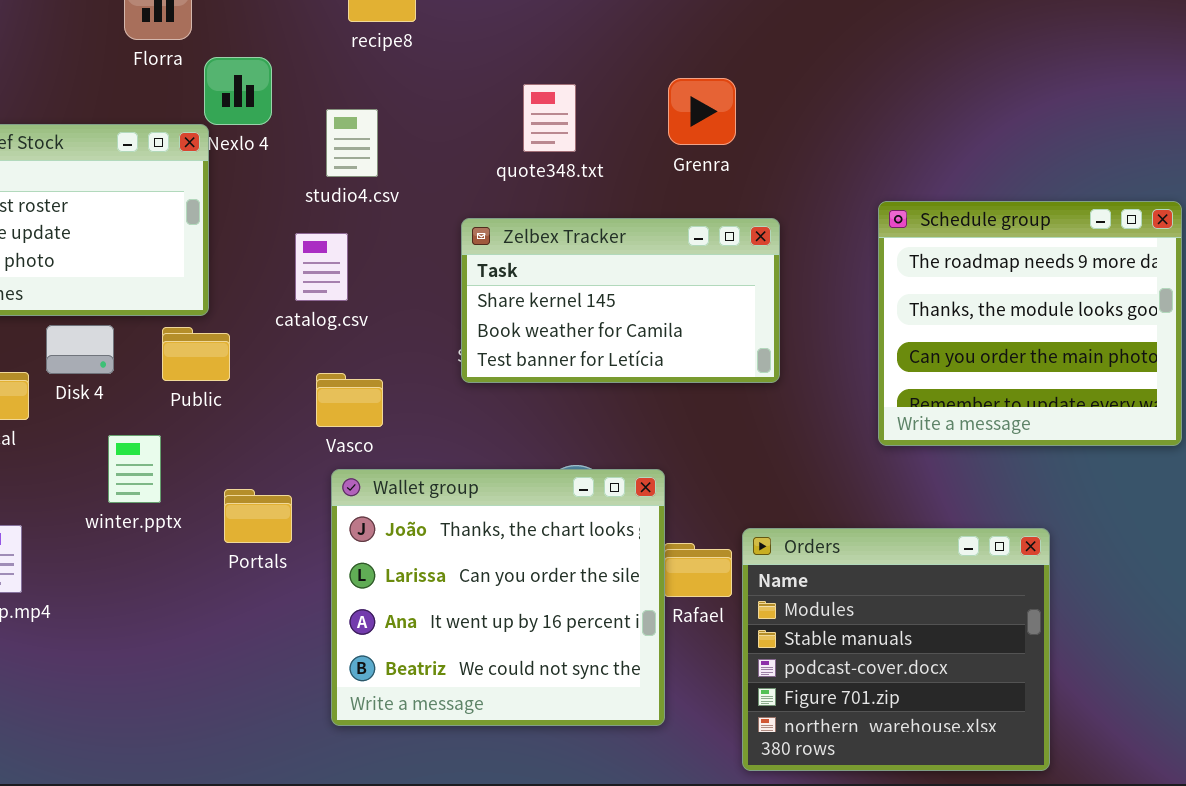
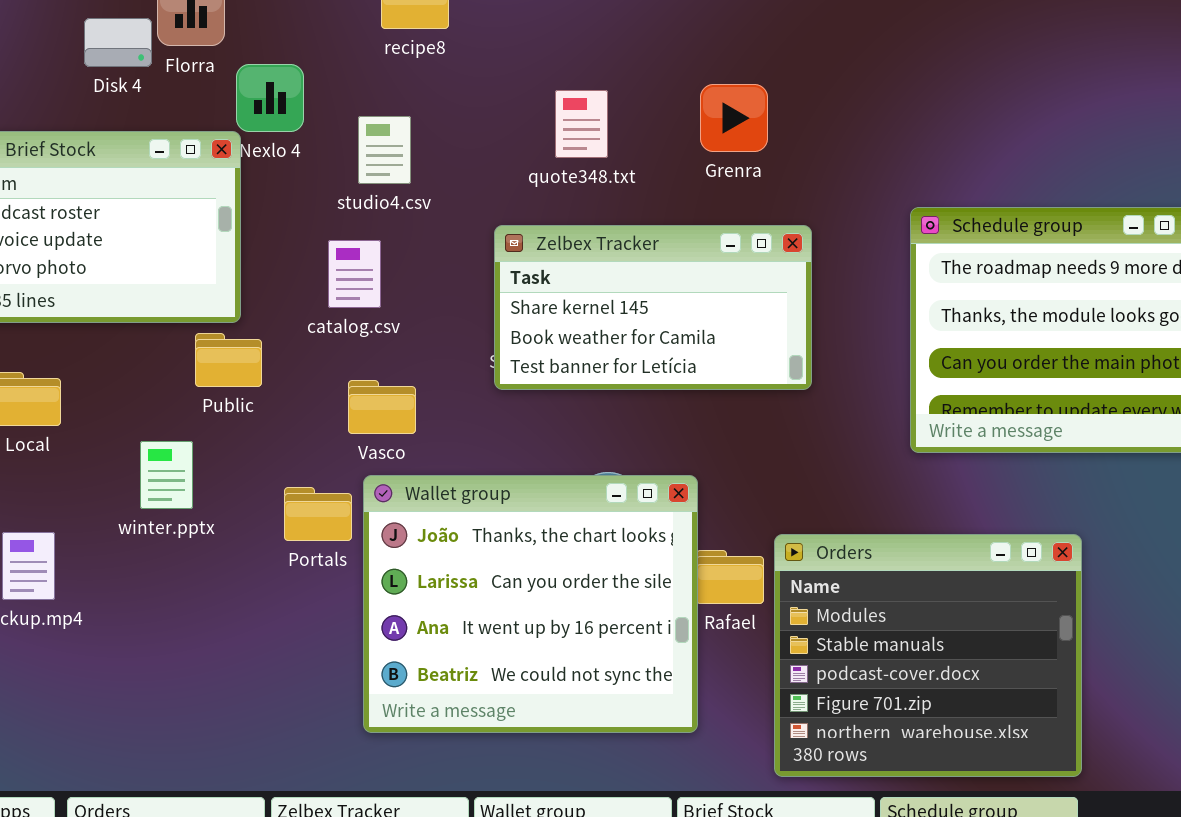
Disk 4: [46,325,114,374] -> [84,18,152,67], moved
Portals: [224,489,292,543] -> [284,487,352,541], moved

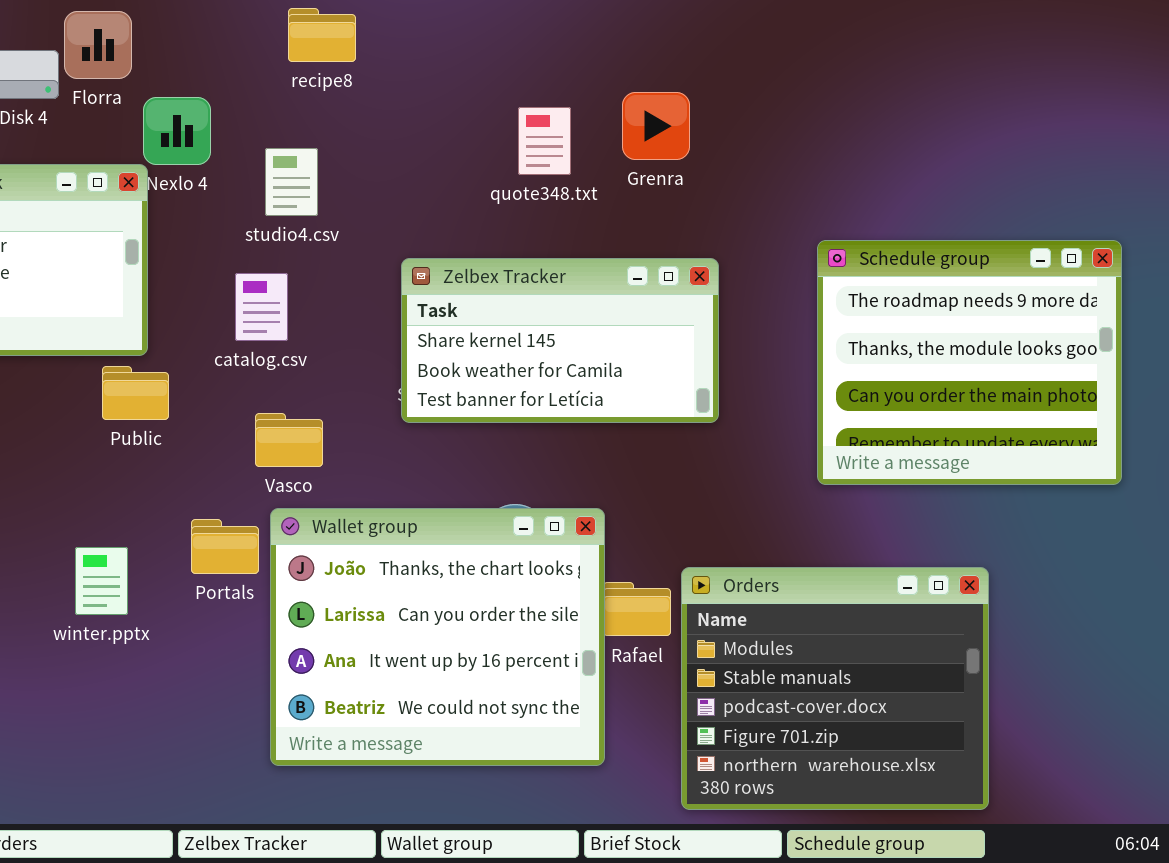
Grenra: [700,84,768,152] -> [622,92,690,160], moved
quote348.txt: [555,90,608,158] -> [518,107,571,175], moved
winter.pptx: [140,441,193,509] -> [75,547,128,615], moved

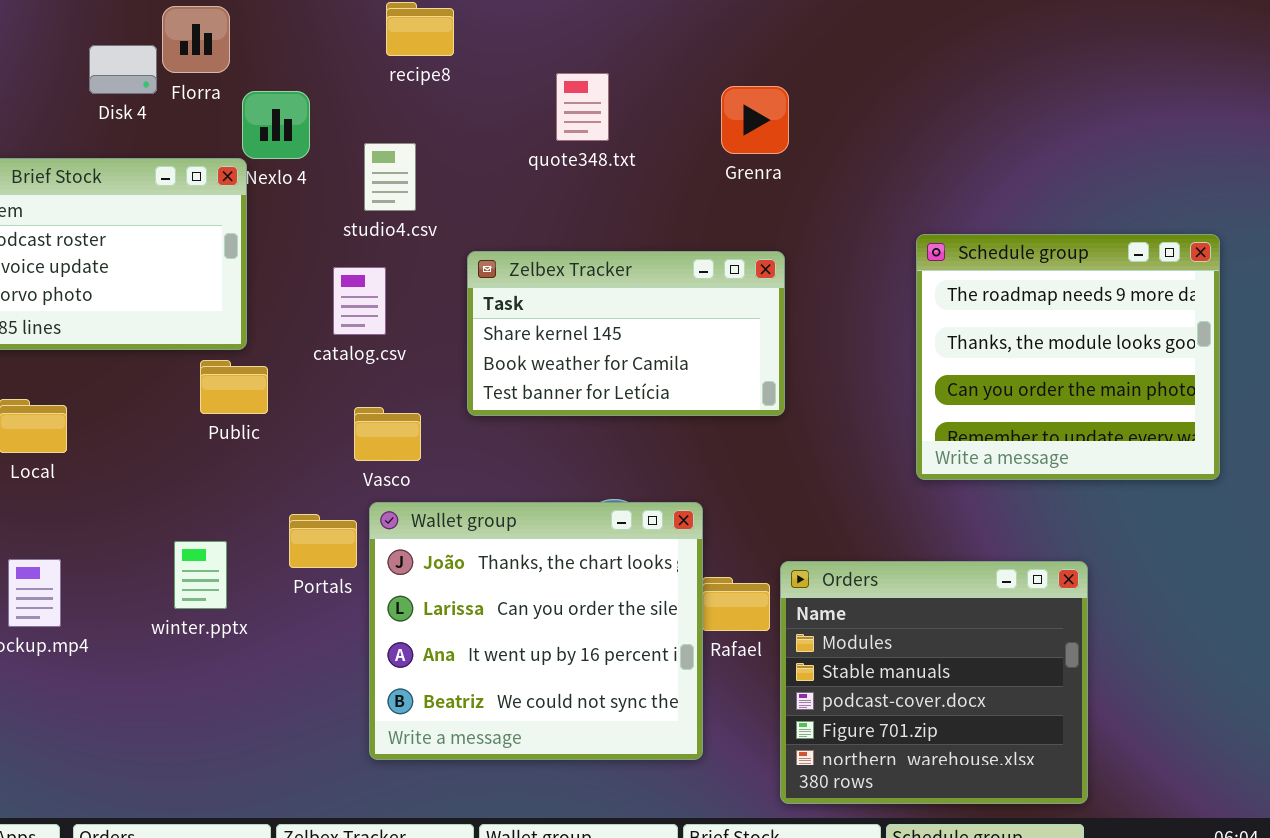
quote348.txt: [518,107,571,175] -> [556,73,609,141], moved
Zelbex Tracker: [401,258,719,423] -> [467,251,785,416], moved

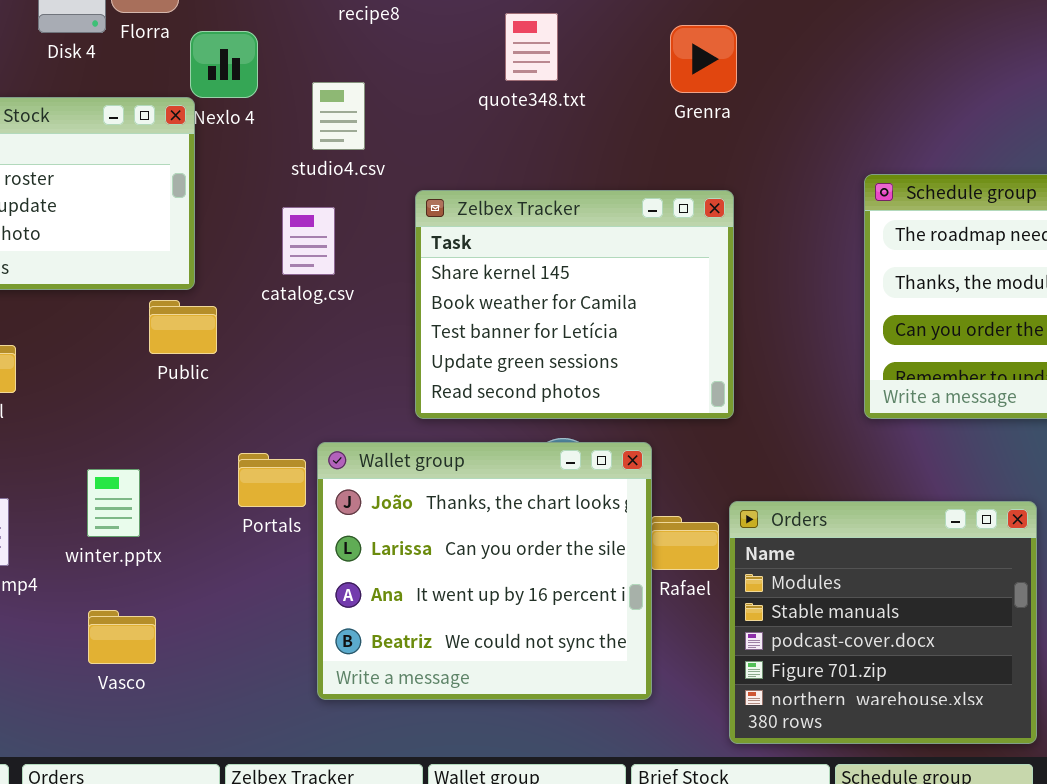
Zelbex Tracker: [467,251,785,416] -> [415,190,734,419], resized
Vasco: [354,407,421,461] -> [88,610,156,664], moved
winter.pptx: [174,541,227,609] -> [87,469,140,537], moved

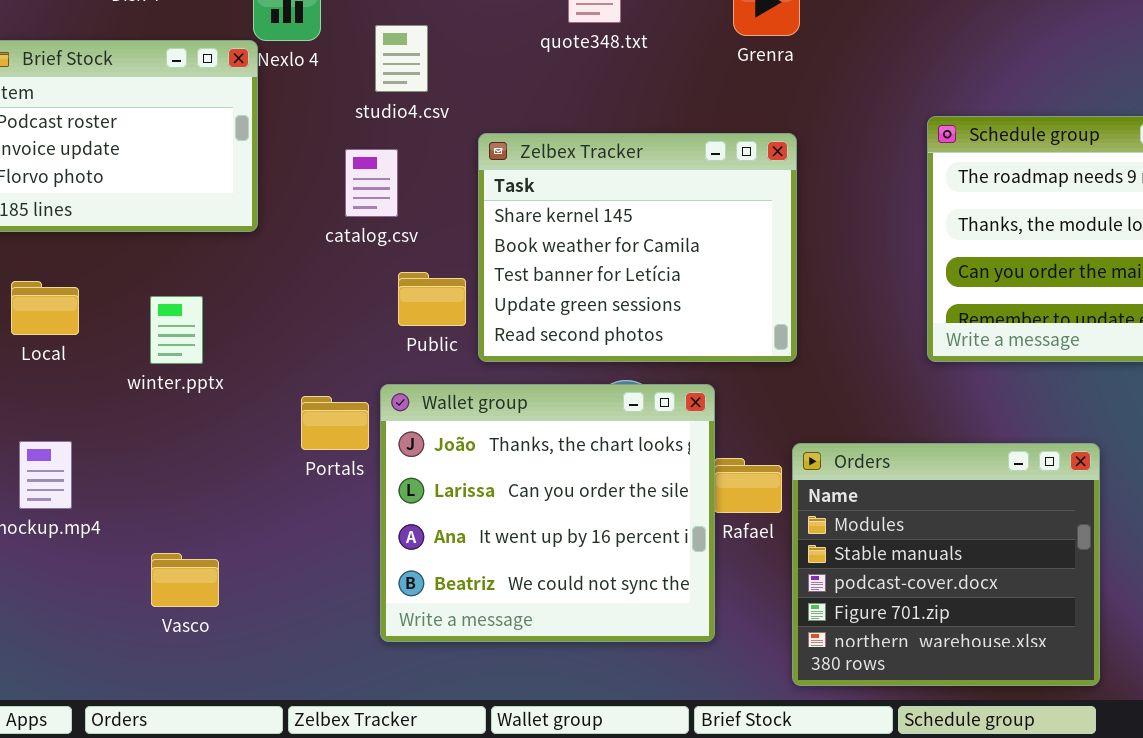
Public: [149,300,217,354] -> [398,272,466,326], moved
winter.pptx: [87,469,140,537] -> [150,296,203,364], moved

